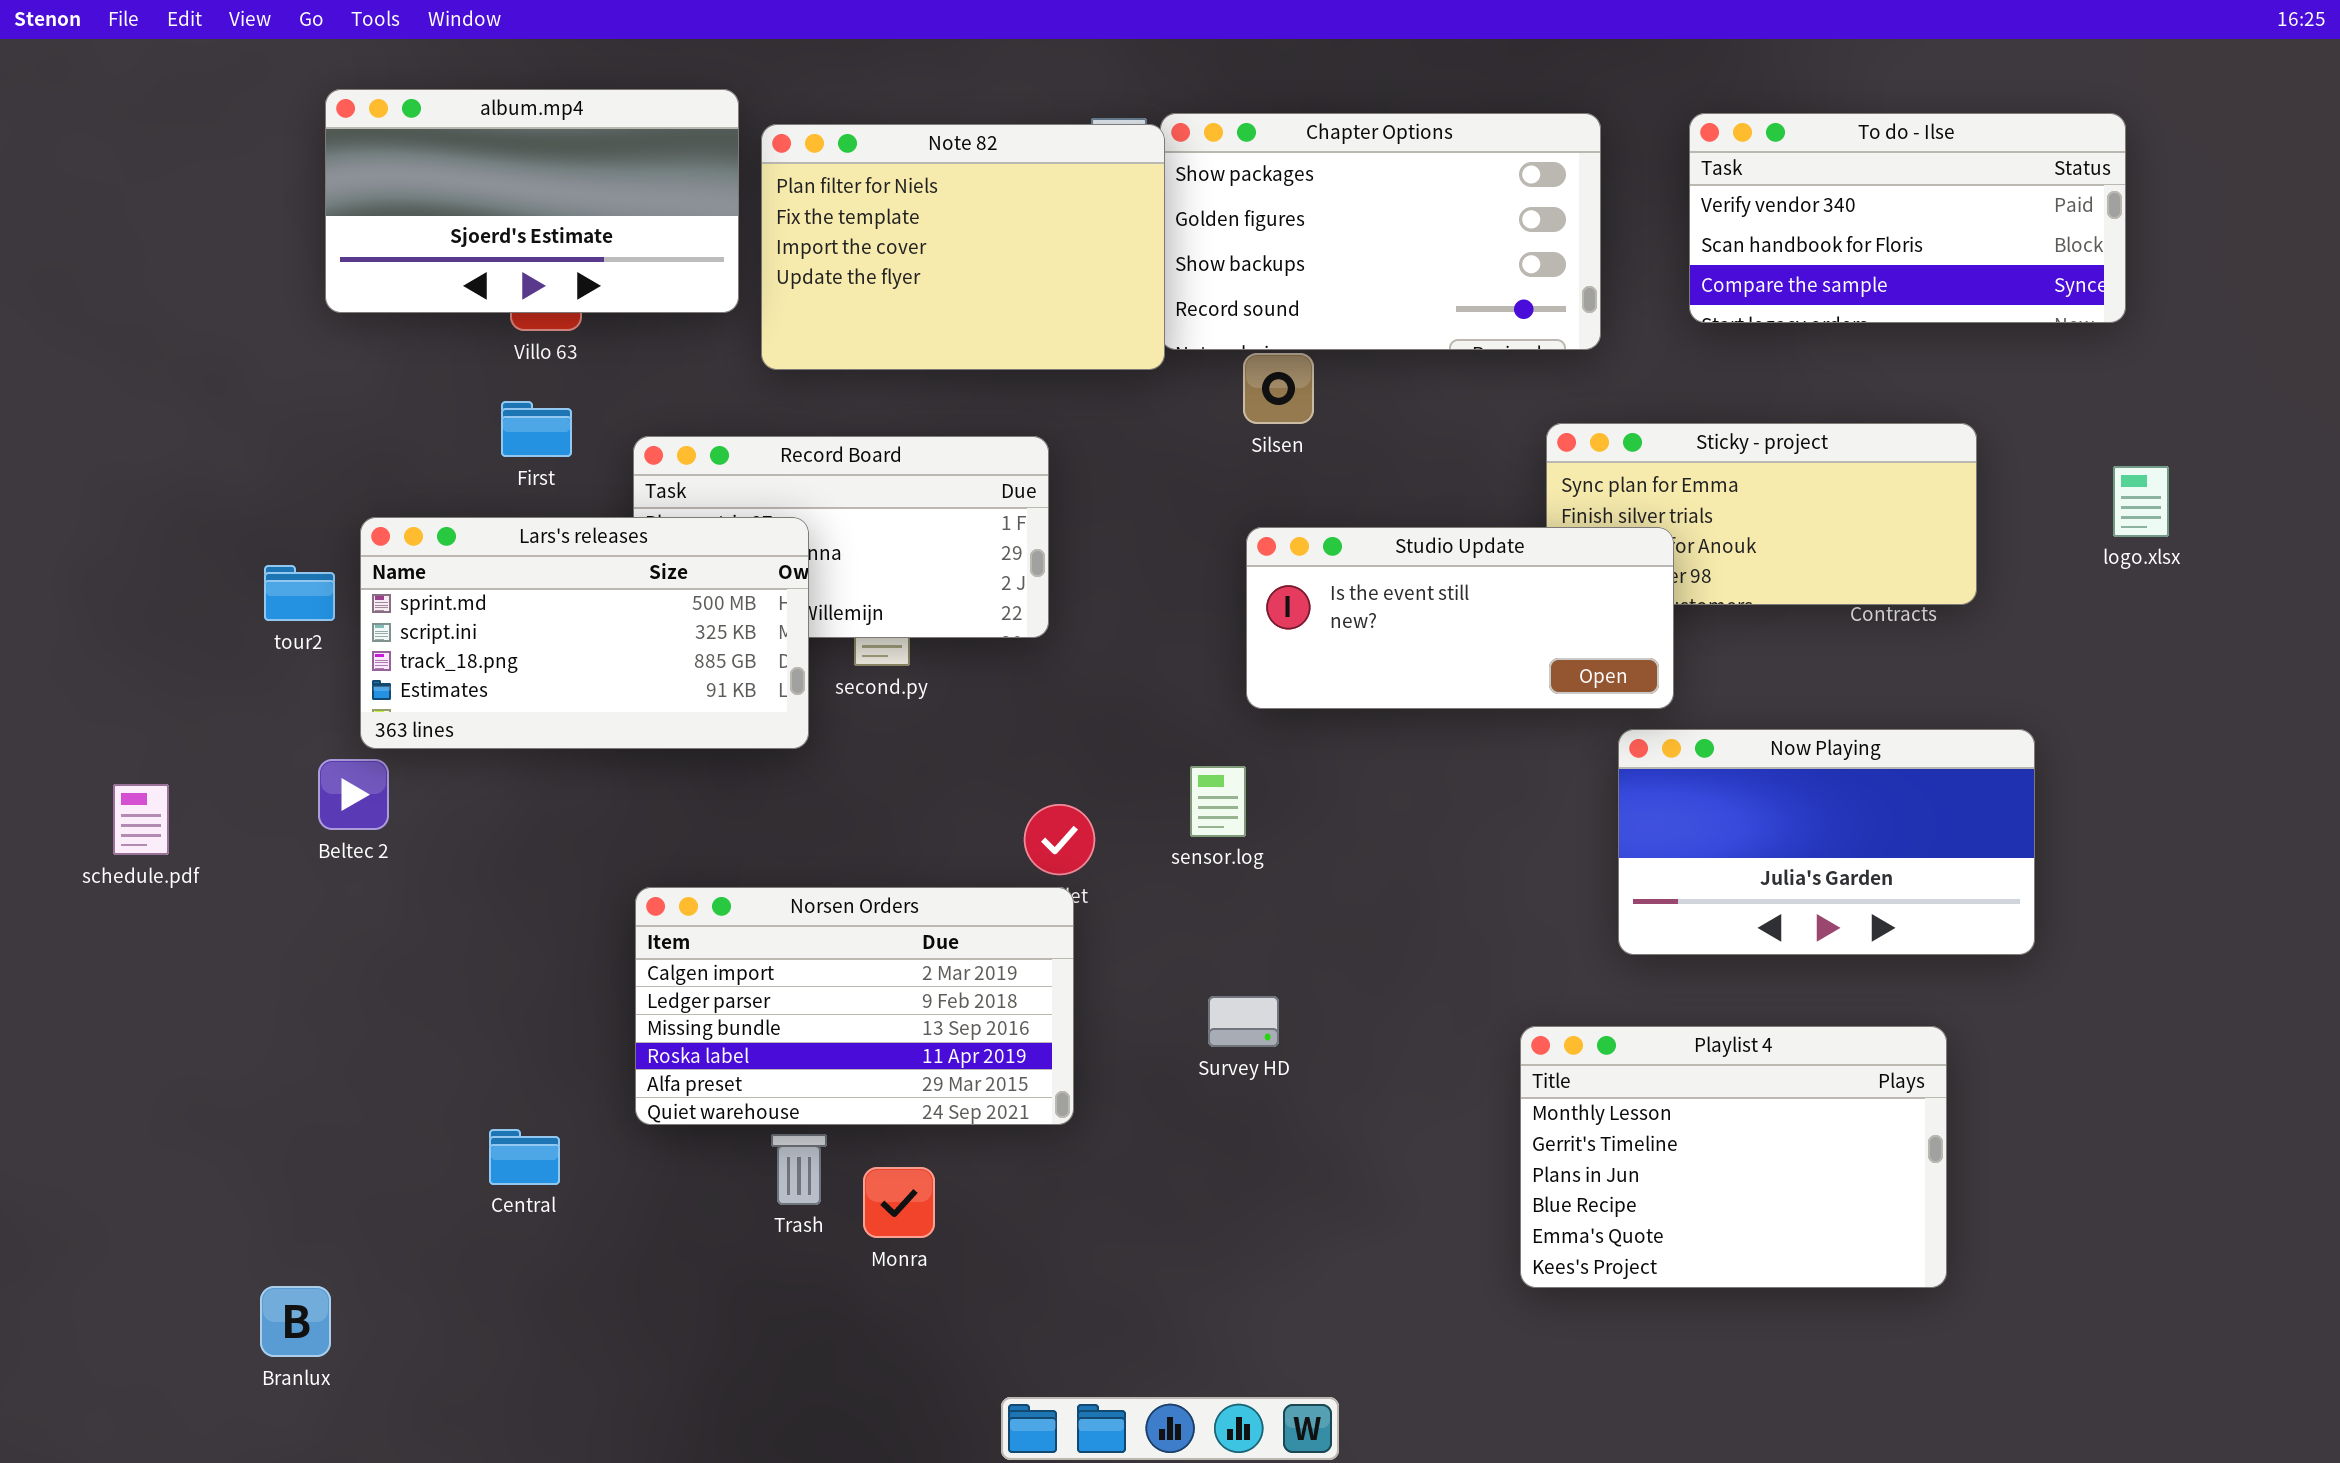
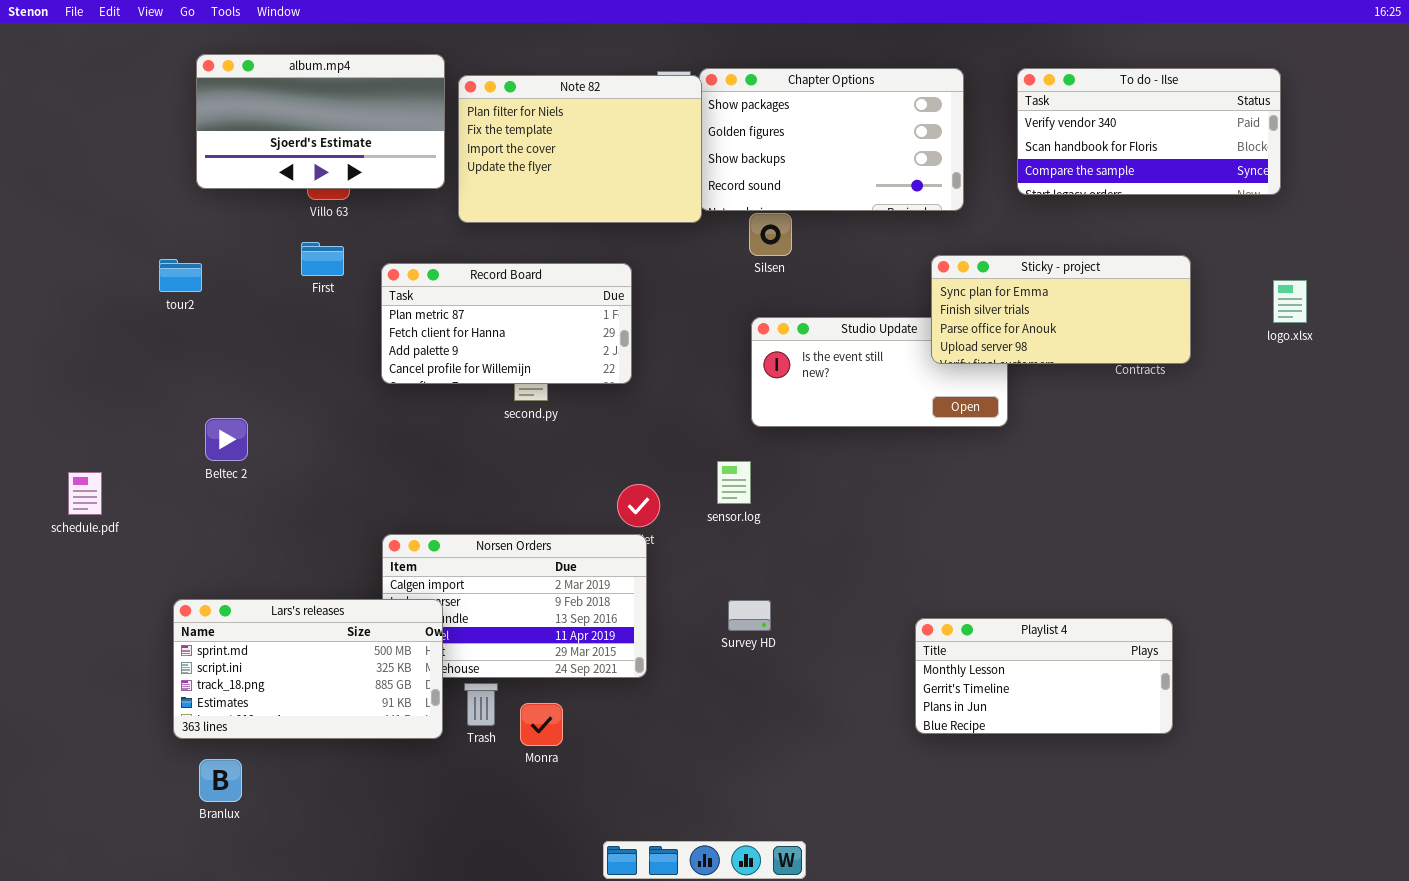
Sticky - project: [1546,423,1977,605] -> [931,255,1191,364], raised
Lars's releases: [360,517,809,749] -> [173,599,443,739], moved
tour2: [264,565,335,621] -> [159,259,202,292], moved
Now Playing: [1618,729,2035,955] -> none, closed
Beltec 2: [318,759,389,830] -> [205,418,248,461], moved
Playlist 4: [1520,1026,1947,1288] -> [915,618,1173,734], resized
Branlux: [260,1286,331,1357] -> [199,759,242,802], moved

